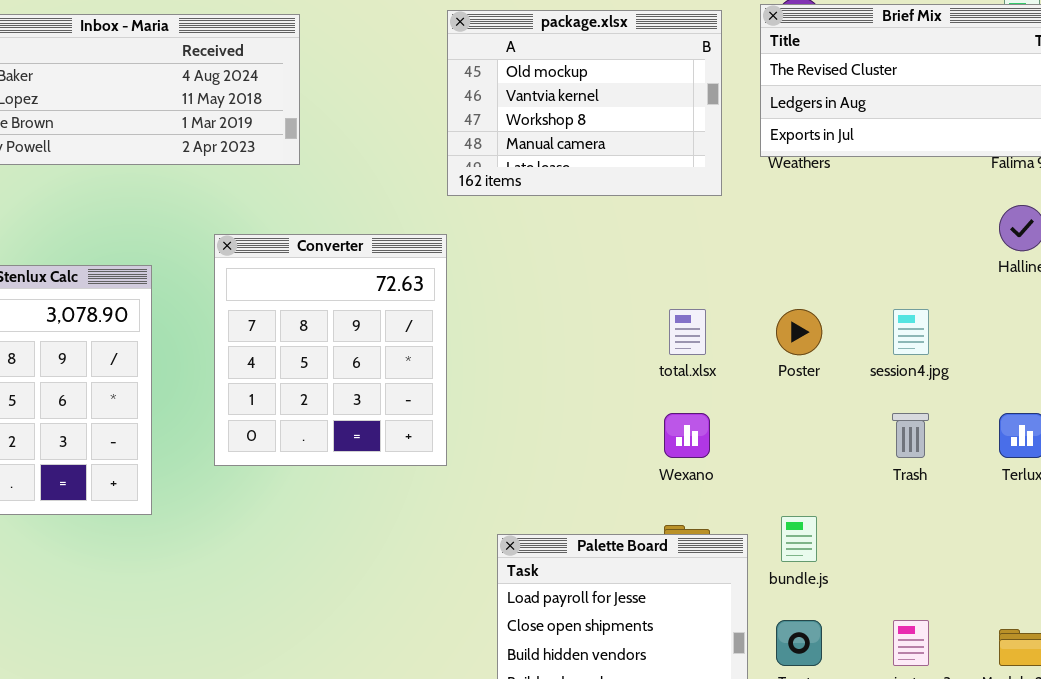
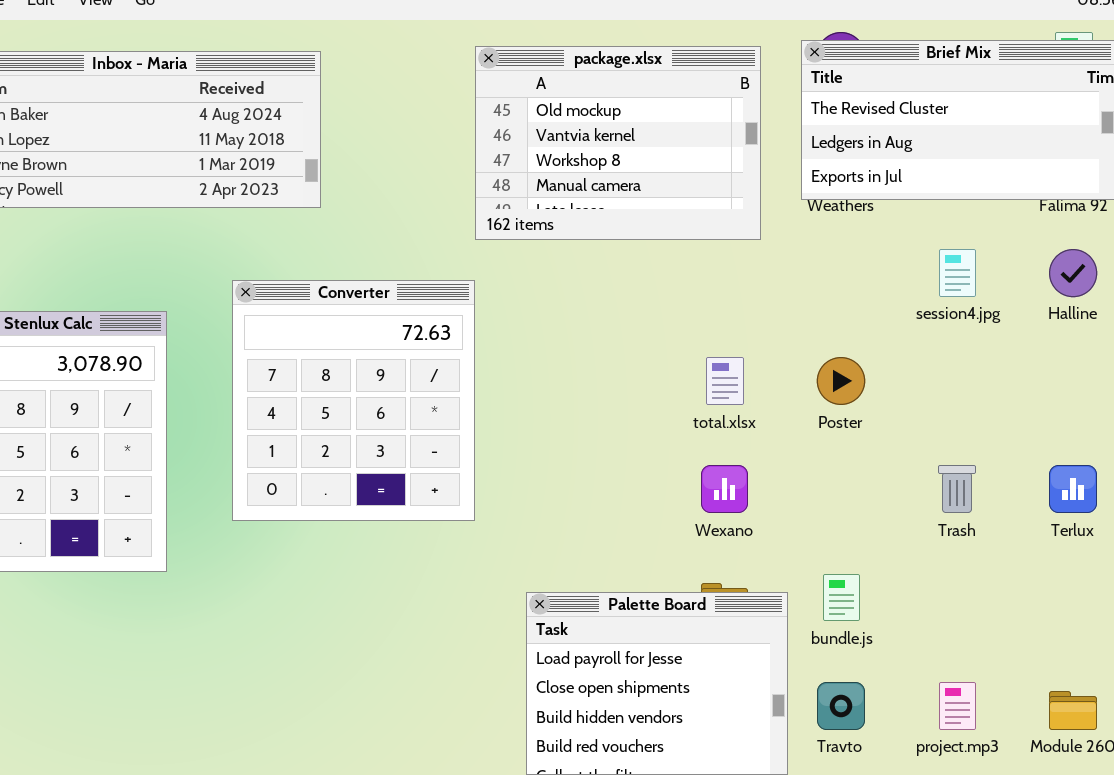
session4.jpg: [893,309,929,355] -> [939,249,976,297], moved

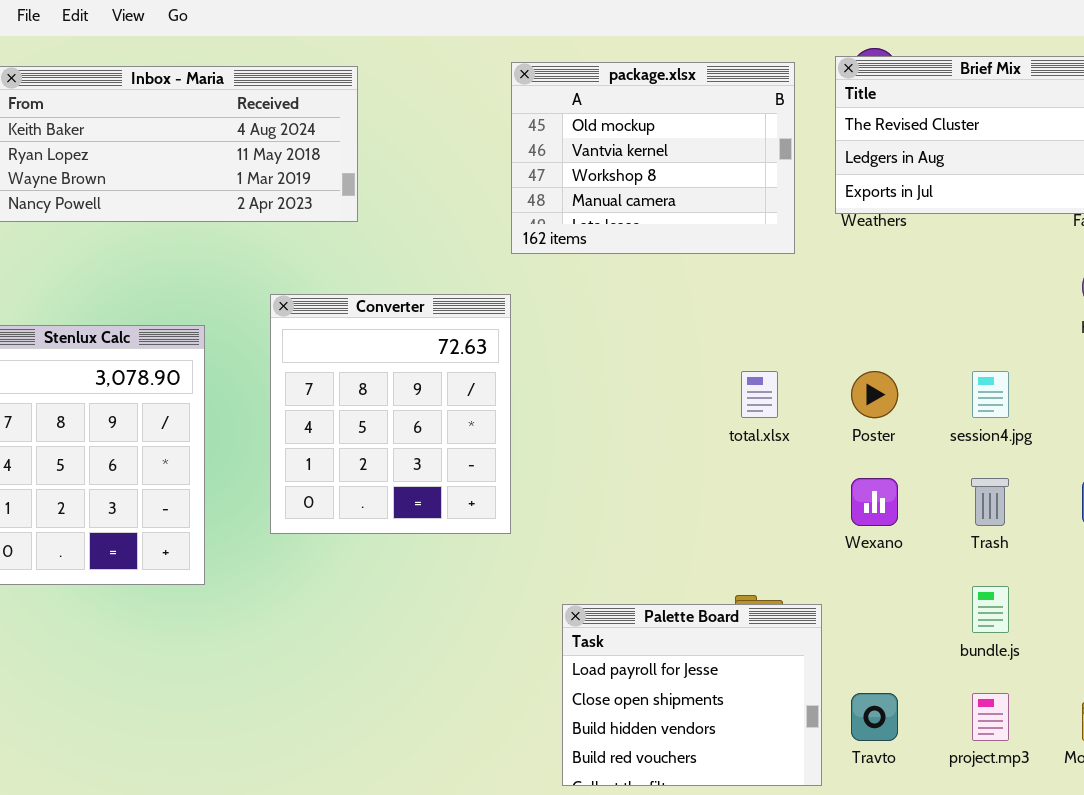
session4.jpg: [939,249,976,297] -> [972,371,1009,418], moved
Wexano: [701,465,748,513] -> [851,478,898,526], moved
bundle.js: [823,574,860,621] -> [972,586,1009,633], moved

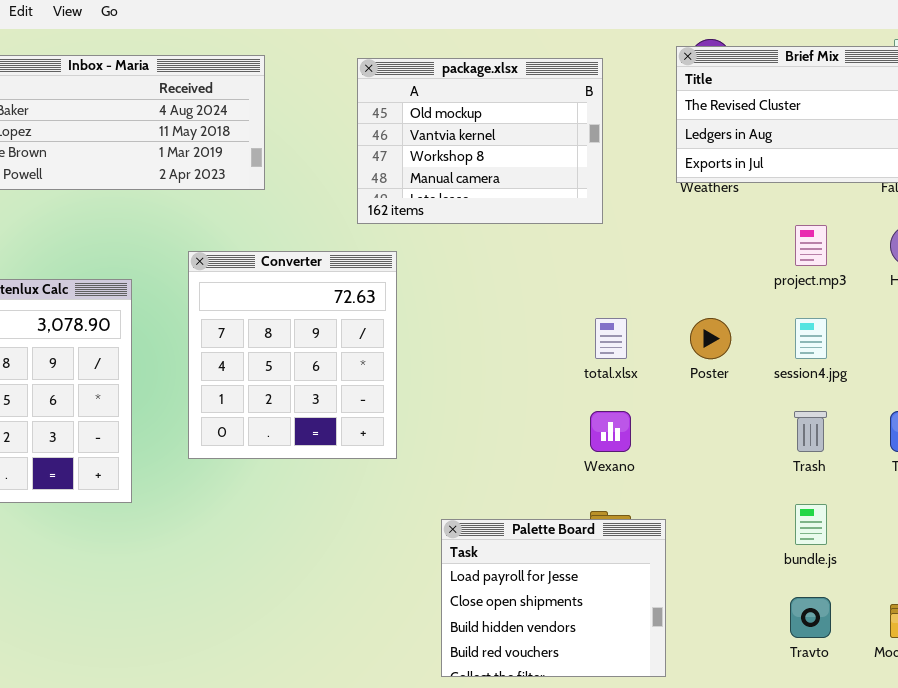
package.xlsx: [511,62,795,254] -> [357,58,603,224], moved
Wexano: [851,478,898,526] -> [590,411,631,452], moved
Travto: [851,693,898,741] -> [790,597,831,638], moved
project.mp3: [972,693,1009,741] -> [795,225,827,266], moved

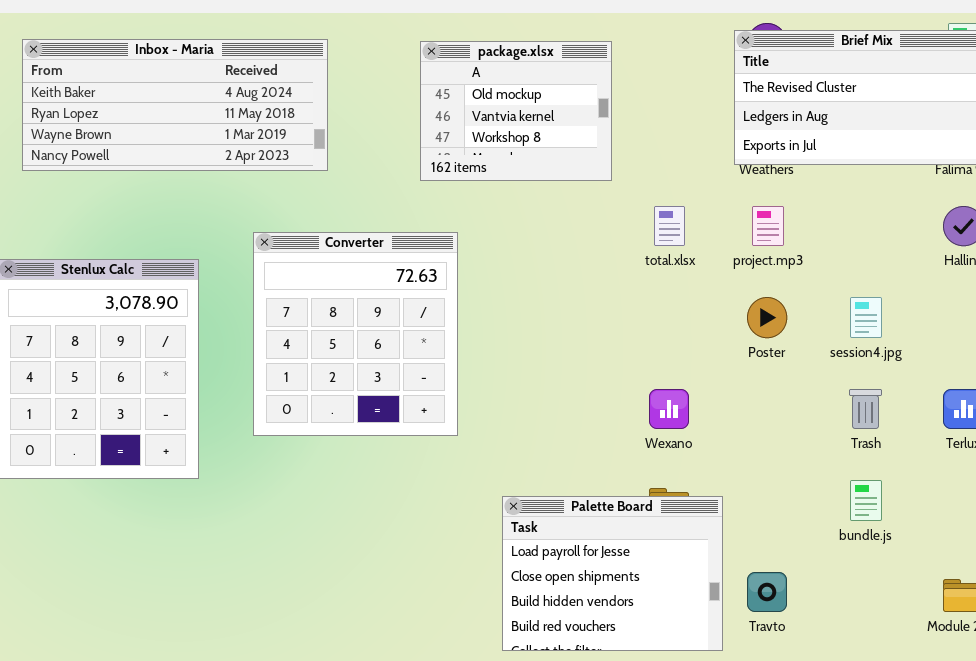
package.xlsx: [357,58,603,224] -> [420,41,612,181], resized
project.mp3: [795,225,827,266] -> [752,206,784,246], moved
total.xlsx: [595,318,627,359] -> [654,206,685,246], moved
Travto: [790,597,831,638] -> [747,572,787,612], moved

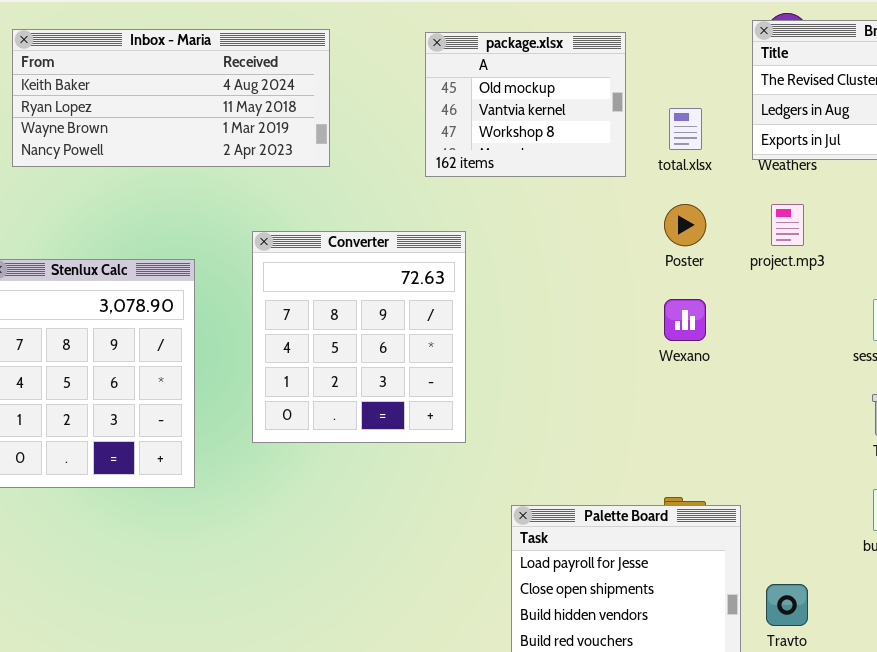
total.xlsx: [654,206,685,246] -> [669,108,702,150], moved
Poster: [747,297,787,338] -> [664,204,706,246], moved
Wexano: [649,389,689,429] -> [664,299,706,341], moved

